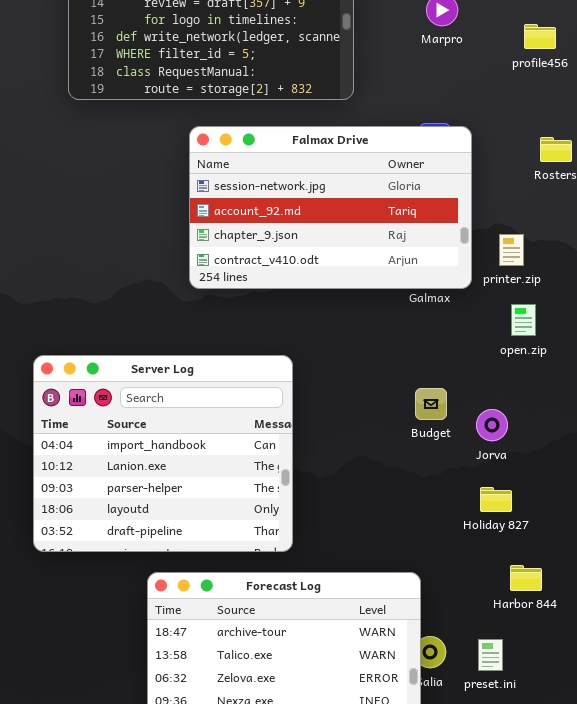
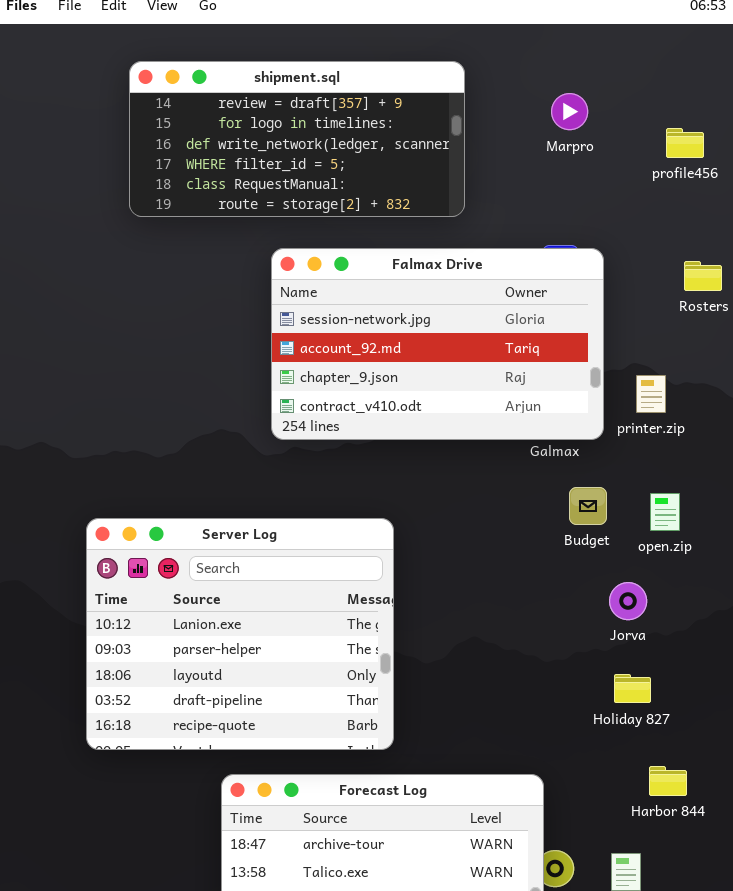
open.zip: [511,304,536,336] -> [650,493,680,531], moved
Server Log: [33,355,293,552] -> [86,518,394,750], scrolled down 1 row
Budget: [415,388,447,420] -> [569,487,607,525], moved

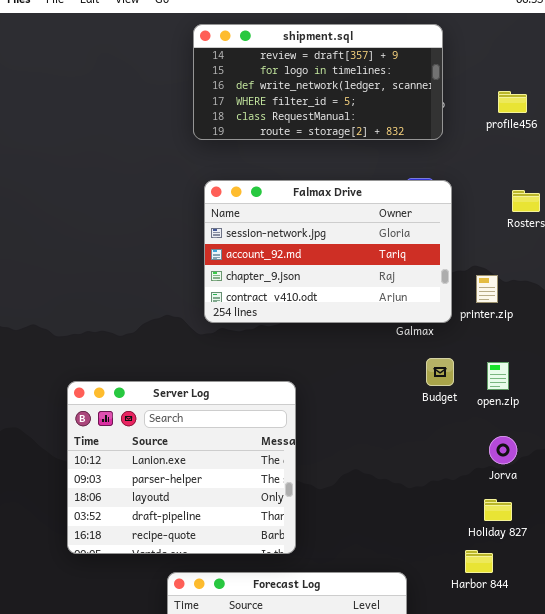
shipment.sql: [129,61,465,217] -> [193,24,443,140], moved
Jorva: [609,582,647,620] -> [489,436,517,464], moved
Holiday 827: [614,674,651,703] -> [484,499,512,521], moved
Harbor 844: [649,766,687,796] -> [465,550,493,573], moved

